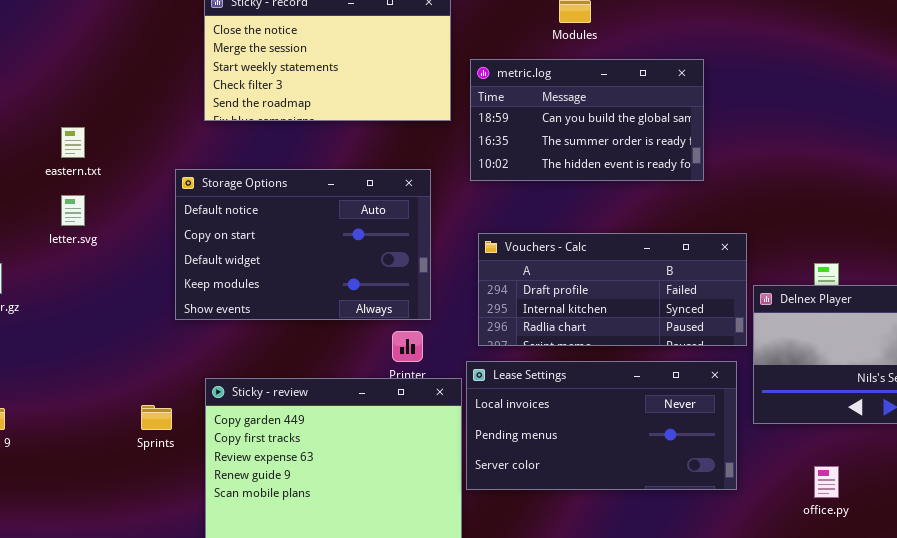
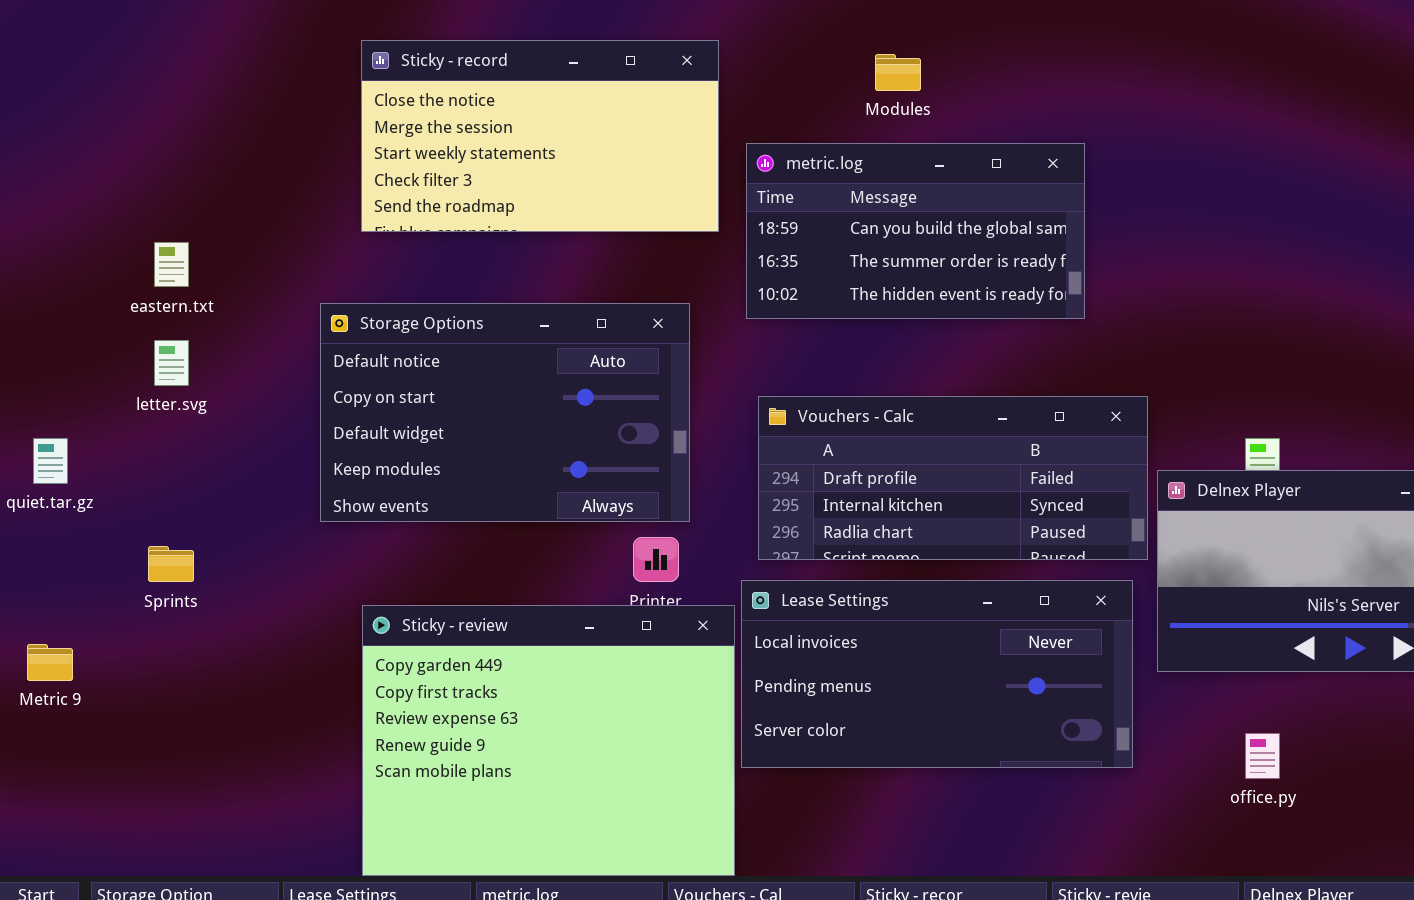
Sprints: [141,405,172,430] -> [148,546,194,582], moved

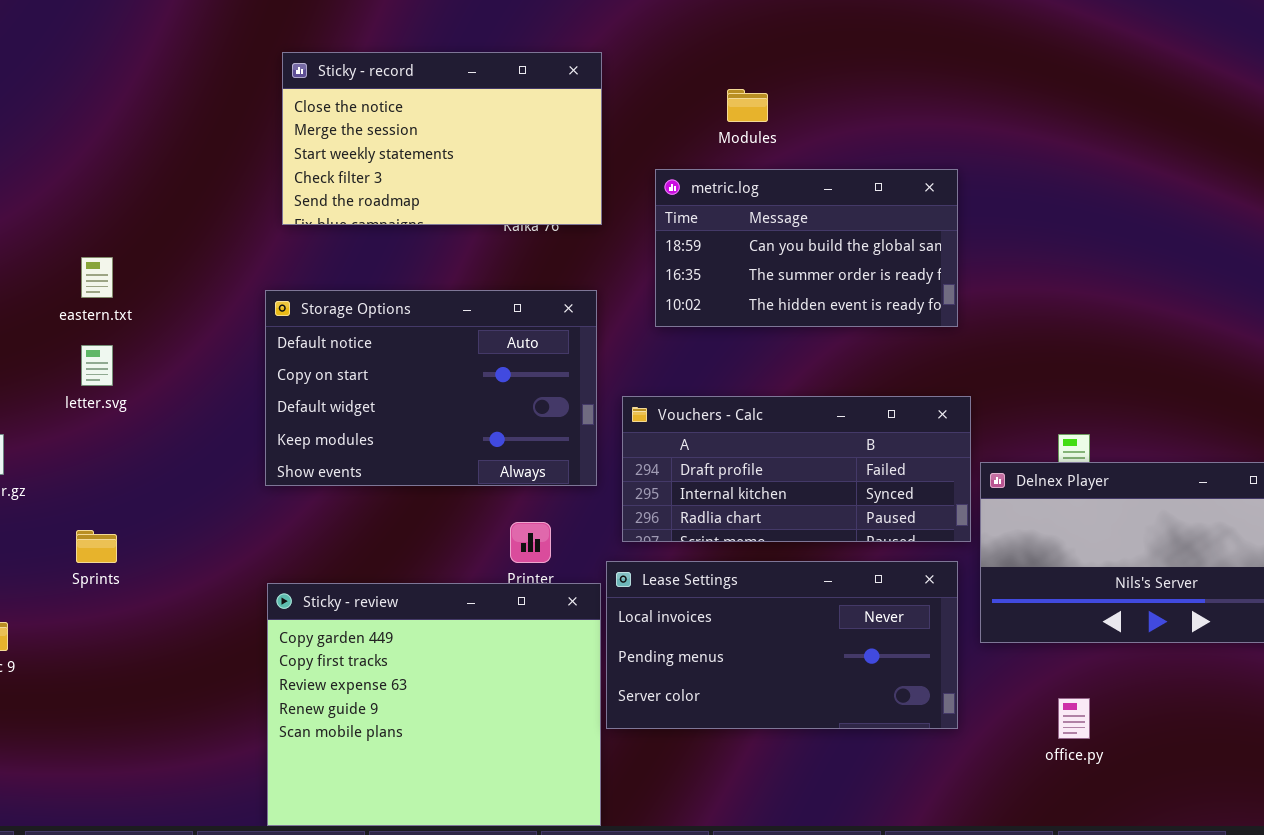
Sticky - record: [361,40,719,232] -> [282,52,602,225], moved
metric.log: [746,143,1085,319] -> [655,169,958,327], moved
Storage Options: [320,303,690,522] -> [265,290,597,486], moved

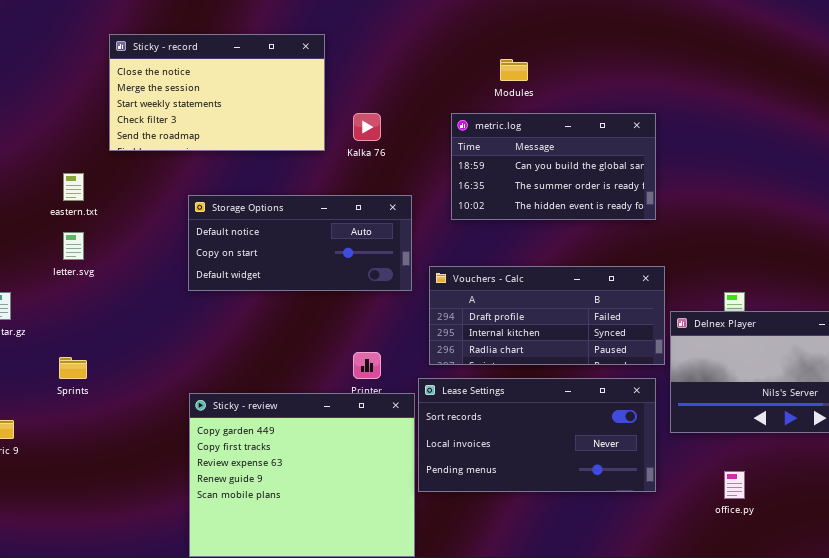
Sticky - record: [282,52,602,225] -> [109,34,325,151], moved
Storage Options: [265,290,597,486] -> [188,195,412,291], resized
Lease Settings: [606,561,958,729] -> [418,378,656,492], scrolled up 1 row

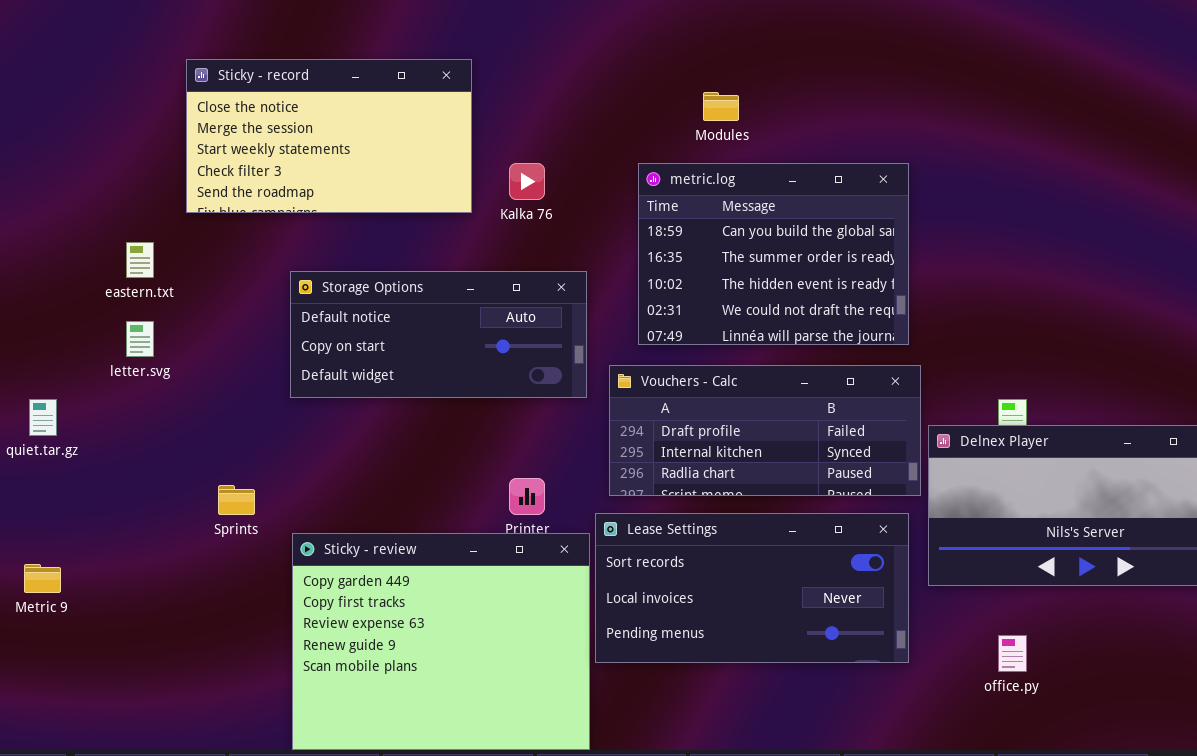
metric.log: [451,113,656,220] -> [638,163,909,345], resized
Sprints: [59,357,87,379] -> [218,485,255,515], moved

